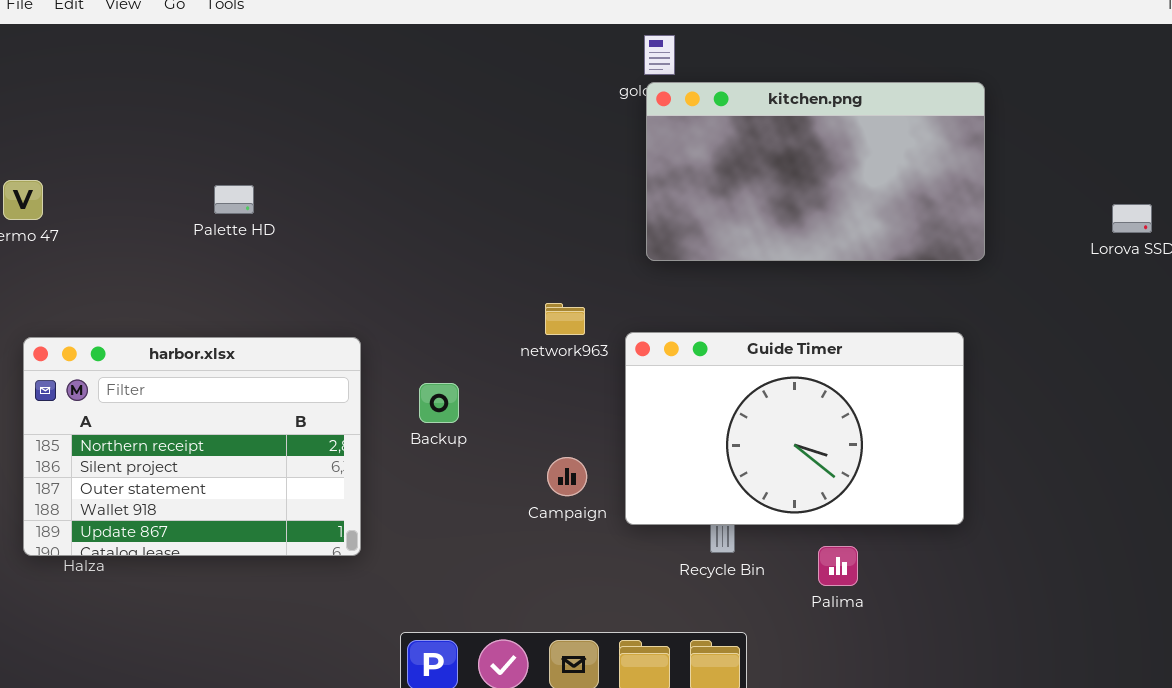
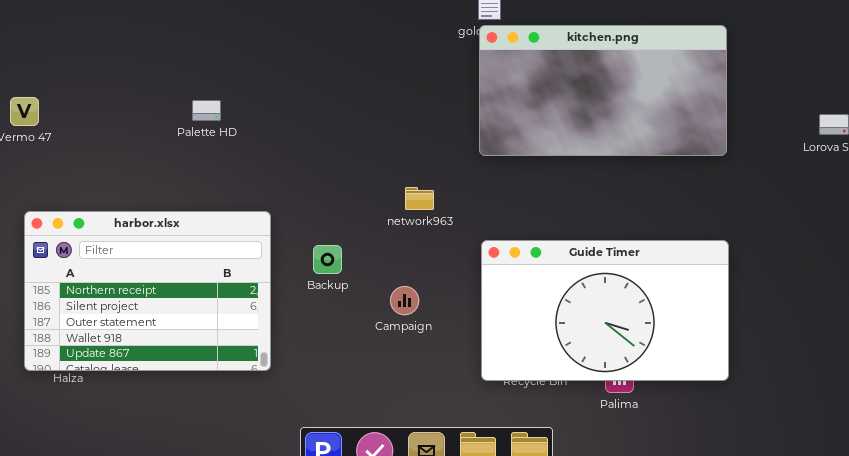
Palette HD: [214,185,254,214] -> [192,100,221,121], moved
Guide Timer: [625,332,964,525] -> [481,240,729,381], moved
Campaign: [547,457,587,496] -> [390,286,419,315], moved

